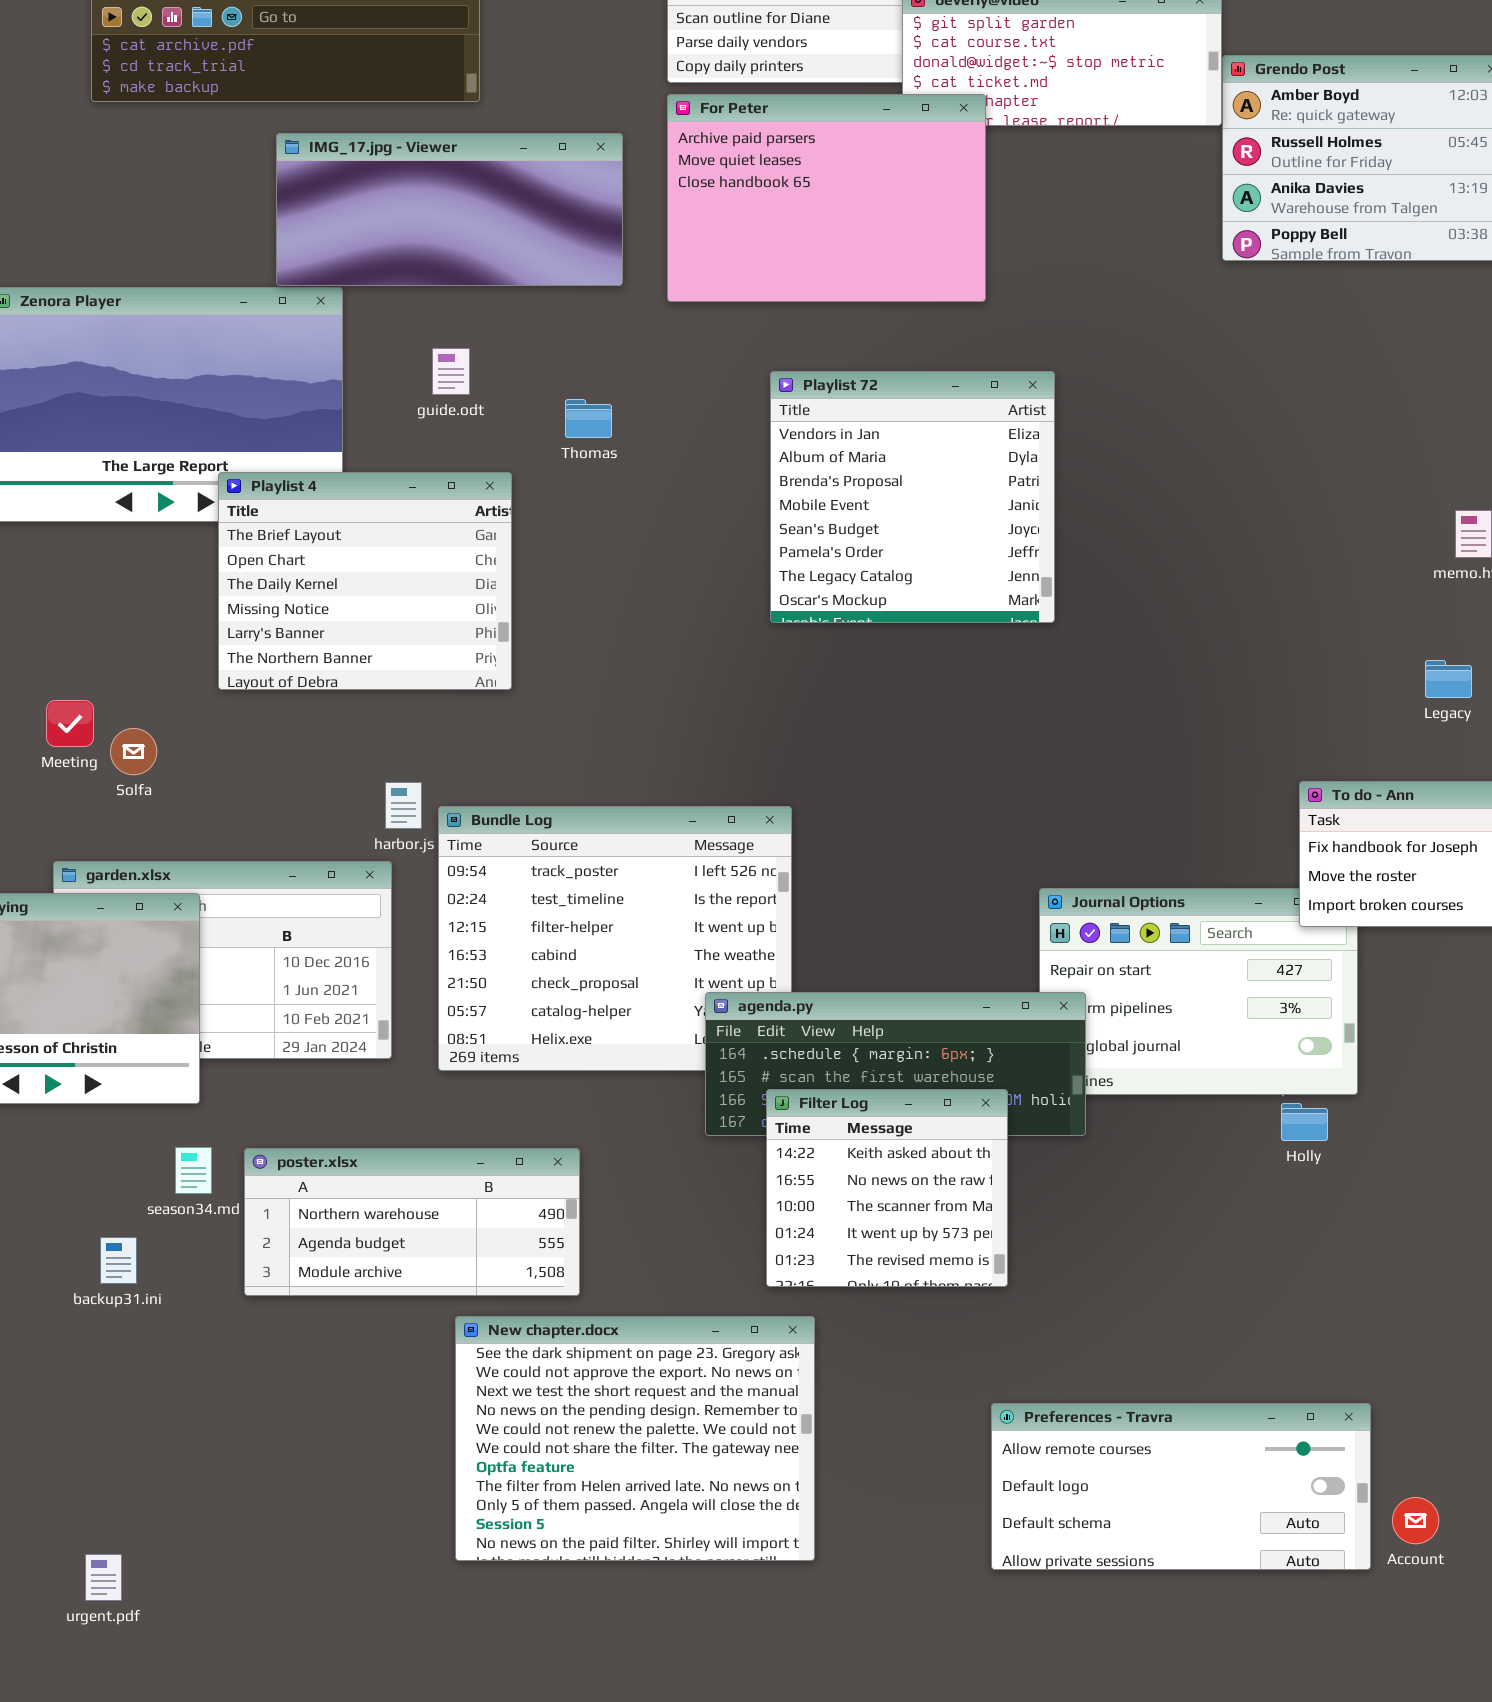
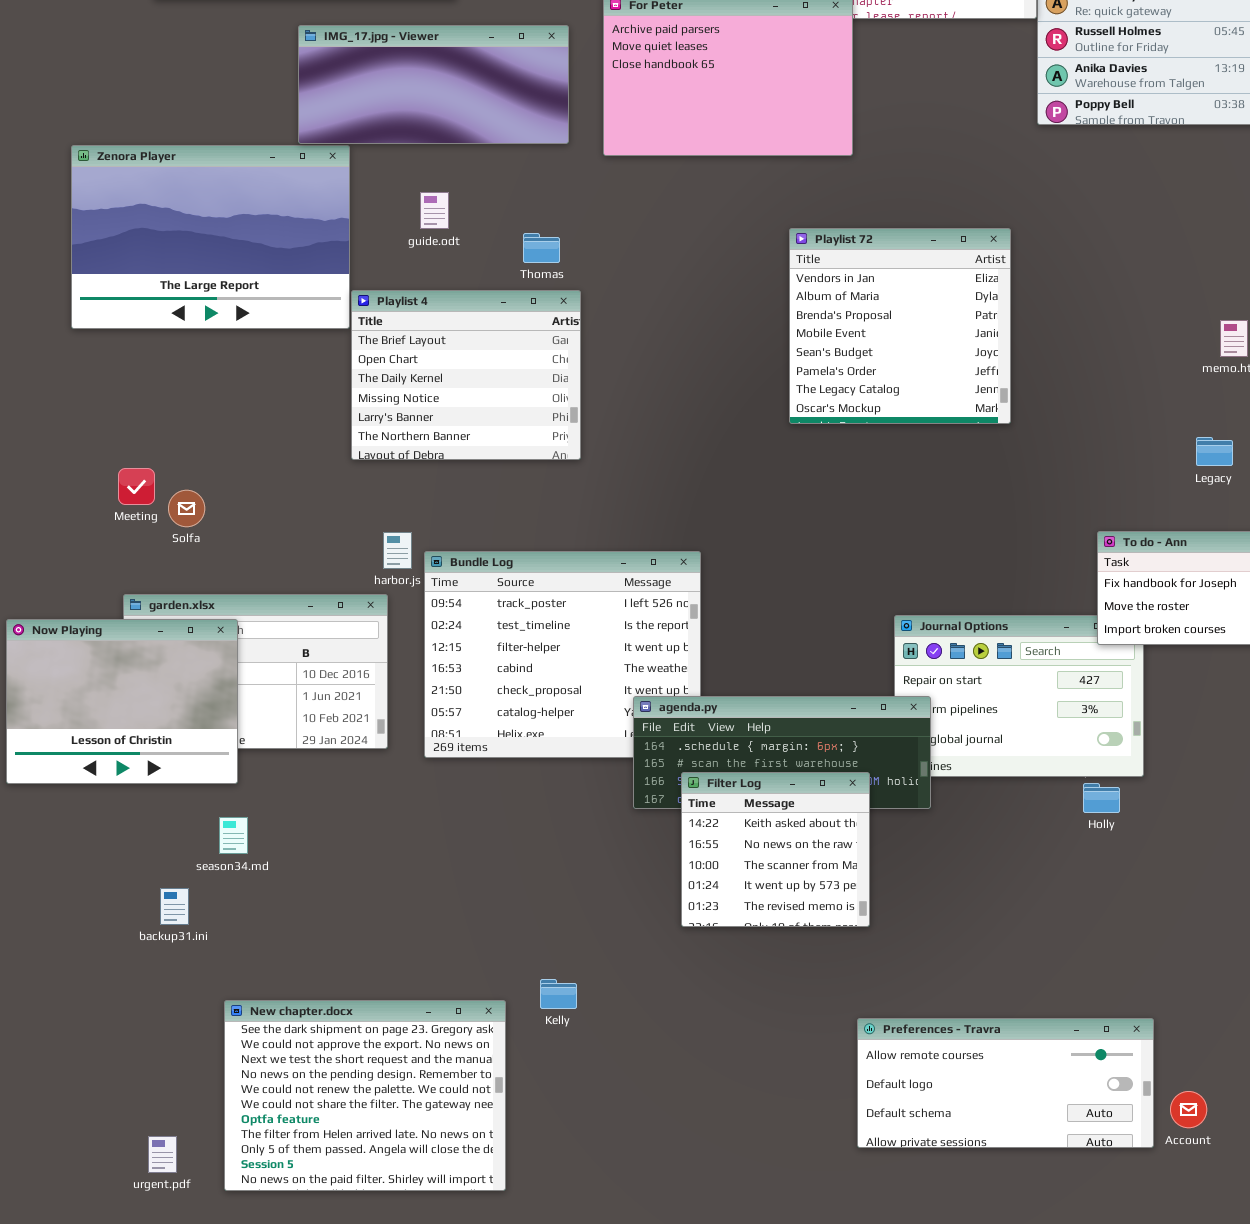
Playlist 72: [770,371,1055,623] -> [789,228,1011,424], moved
Playlist 4: [218,472,512,690] -> [351,290,581,460], moved
poster.xlsx: [244,1148,580,1296] -> none, closed
New chapter.docx: [455,1316,815,1561] -> [224,1000,506,1191], moved

